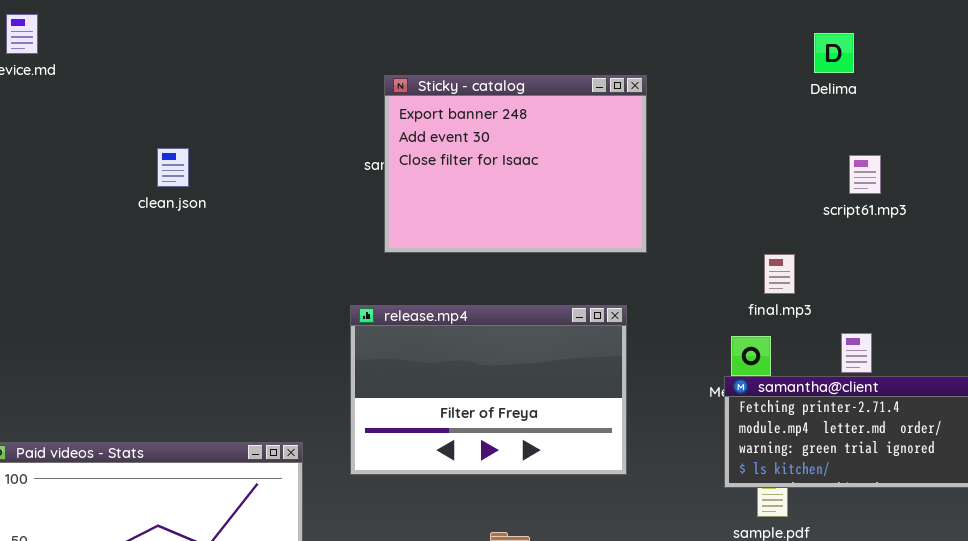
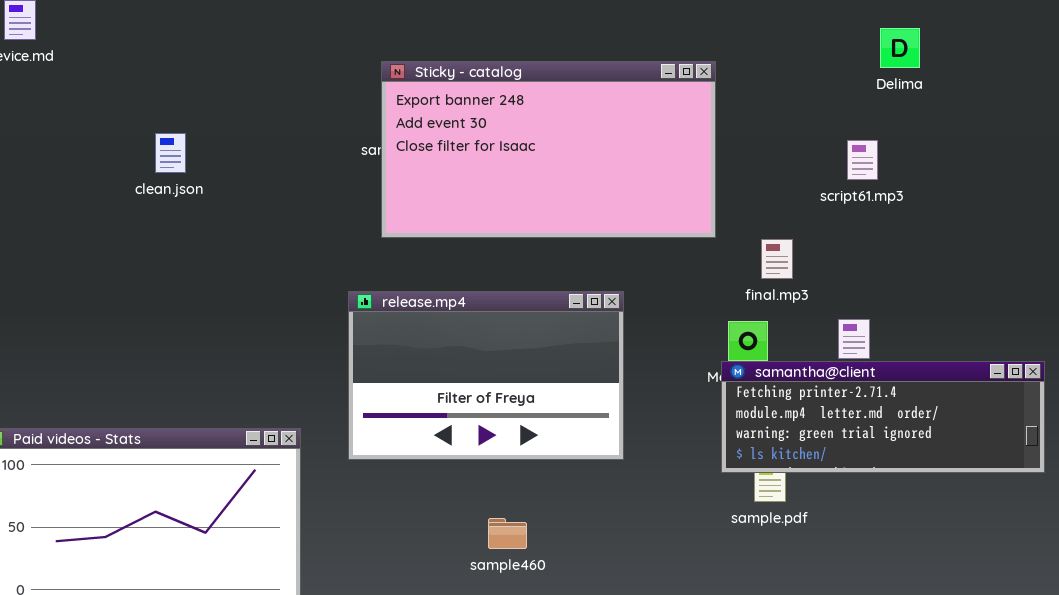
Delima: [814,33,854,73] -> [880,28,920,68], moved
Sticky - catalog: [384,75,647,253] -> [381,61,716,238], resized

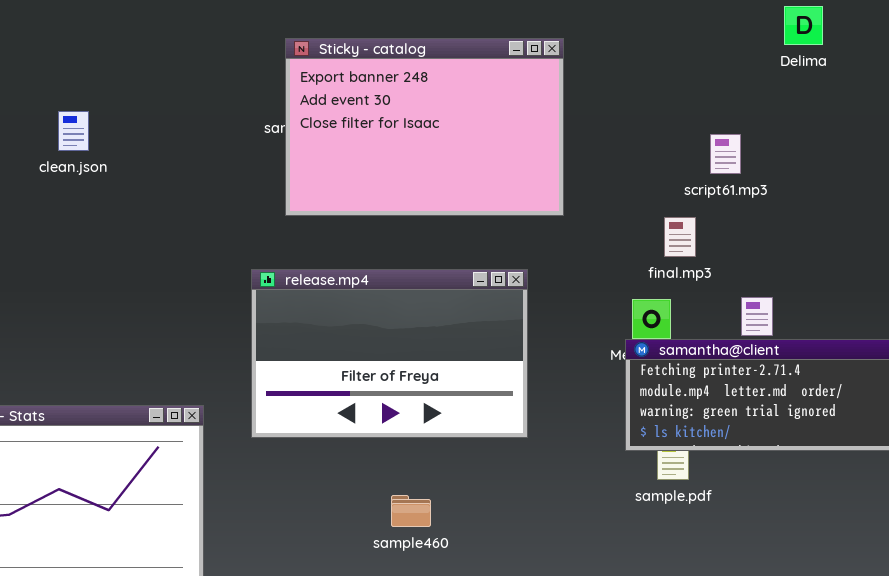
Sticky - catalog: [381,61,716,238] -> [285,38,564,216], resized
script61.mp3: [847,140,878,180] -> [710,134,741,174], moved

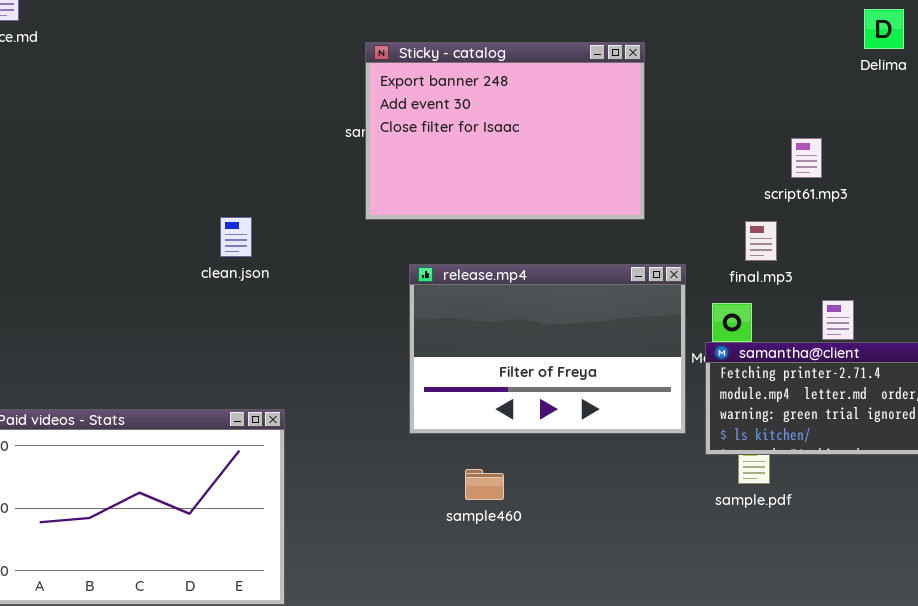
clean.json: [58,111,89,151] -> [220,217,252,257], moved
release.mp4: [251,269,528,438] -> [409,264,686,434], moved
sample460: [391,495,431,527] -> [465,469,504,500], moved

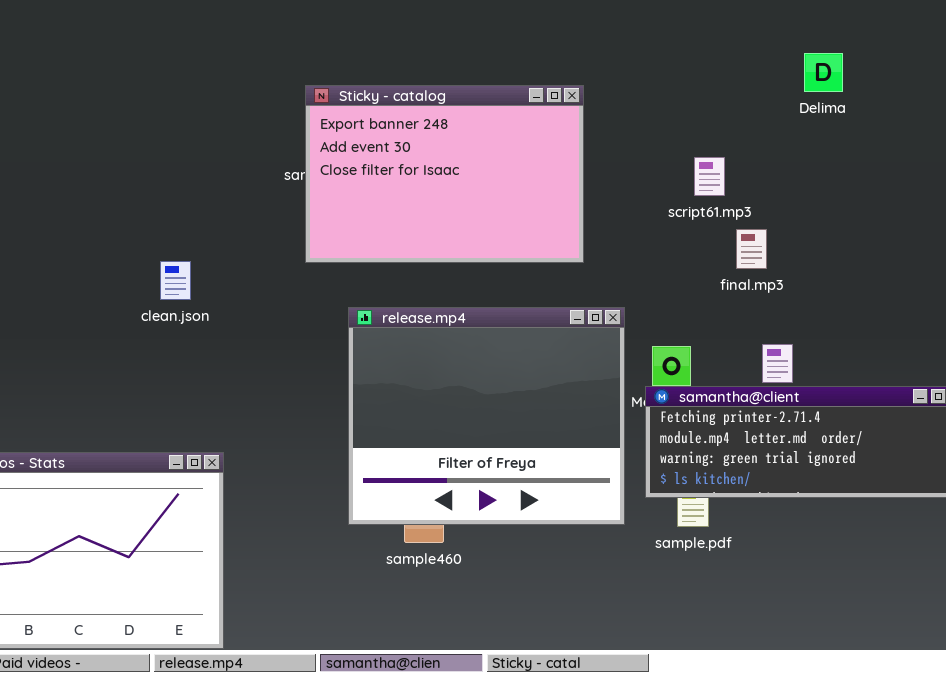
script61.mp3: [791,138,822,178] -> [694,157,725,196], moved
final.mp3: [745,221,777,261] -> [736,229,767,269], moved
release.mp4: [409,264,686,434] -> [348,307,625,525], resized

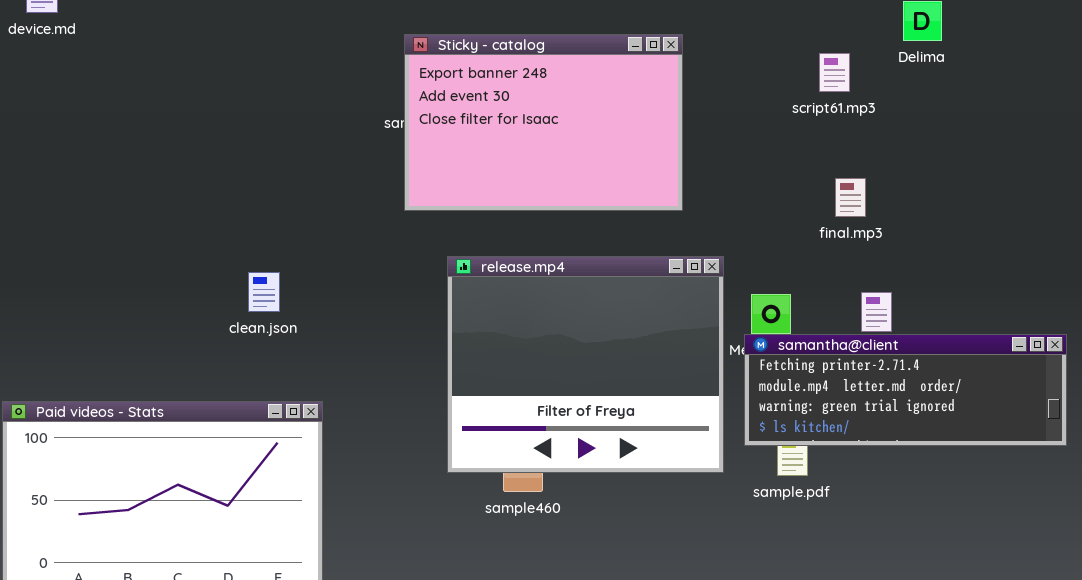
script61.mp3: [694,157,725,196] -> [819,53,850,92], moved
clean.json: [160,261,191,300] -> [248,272,280,312], moved

